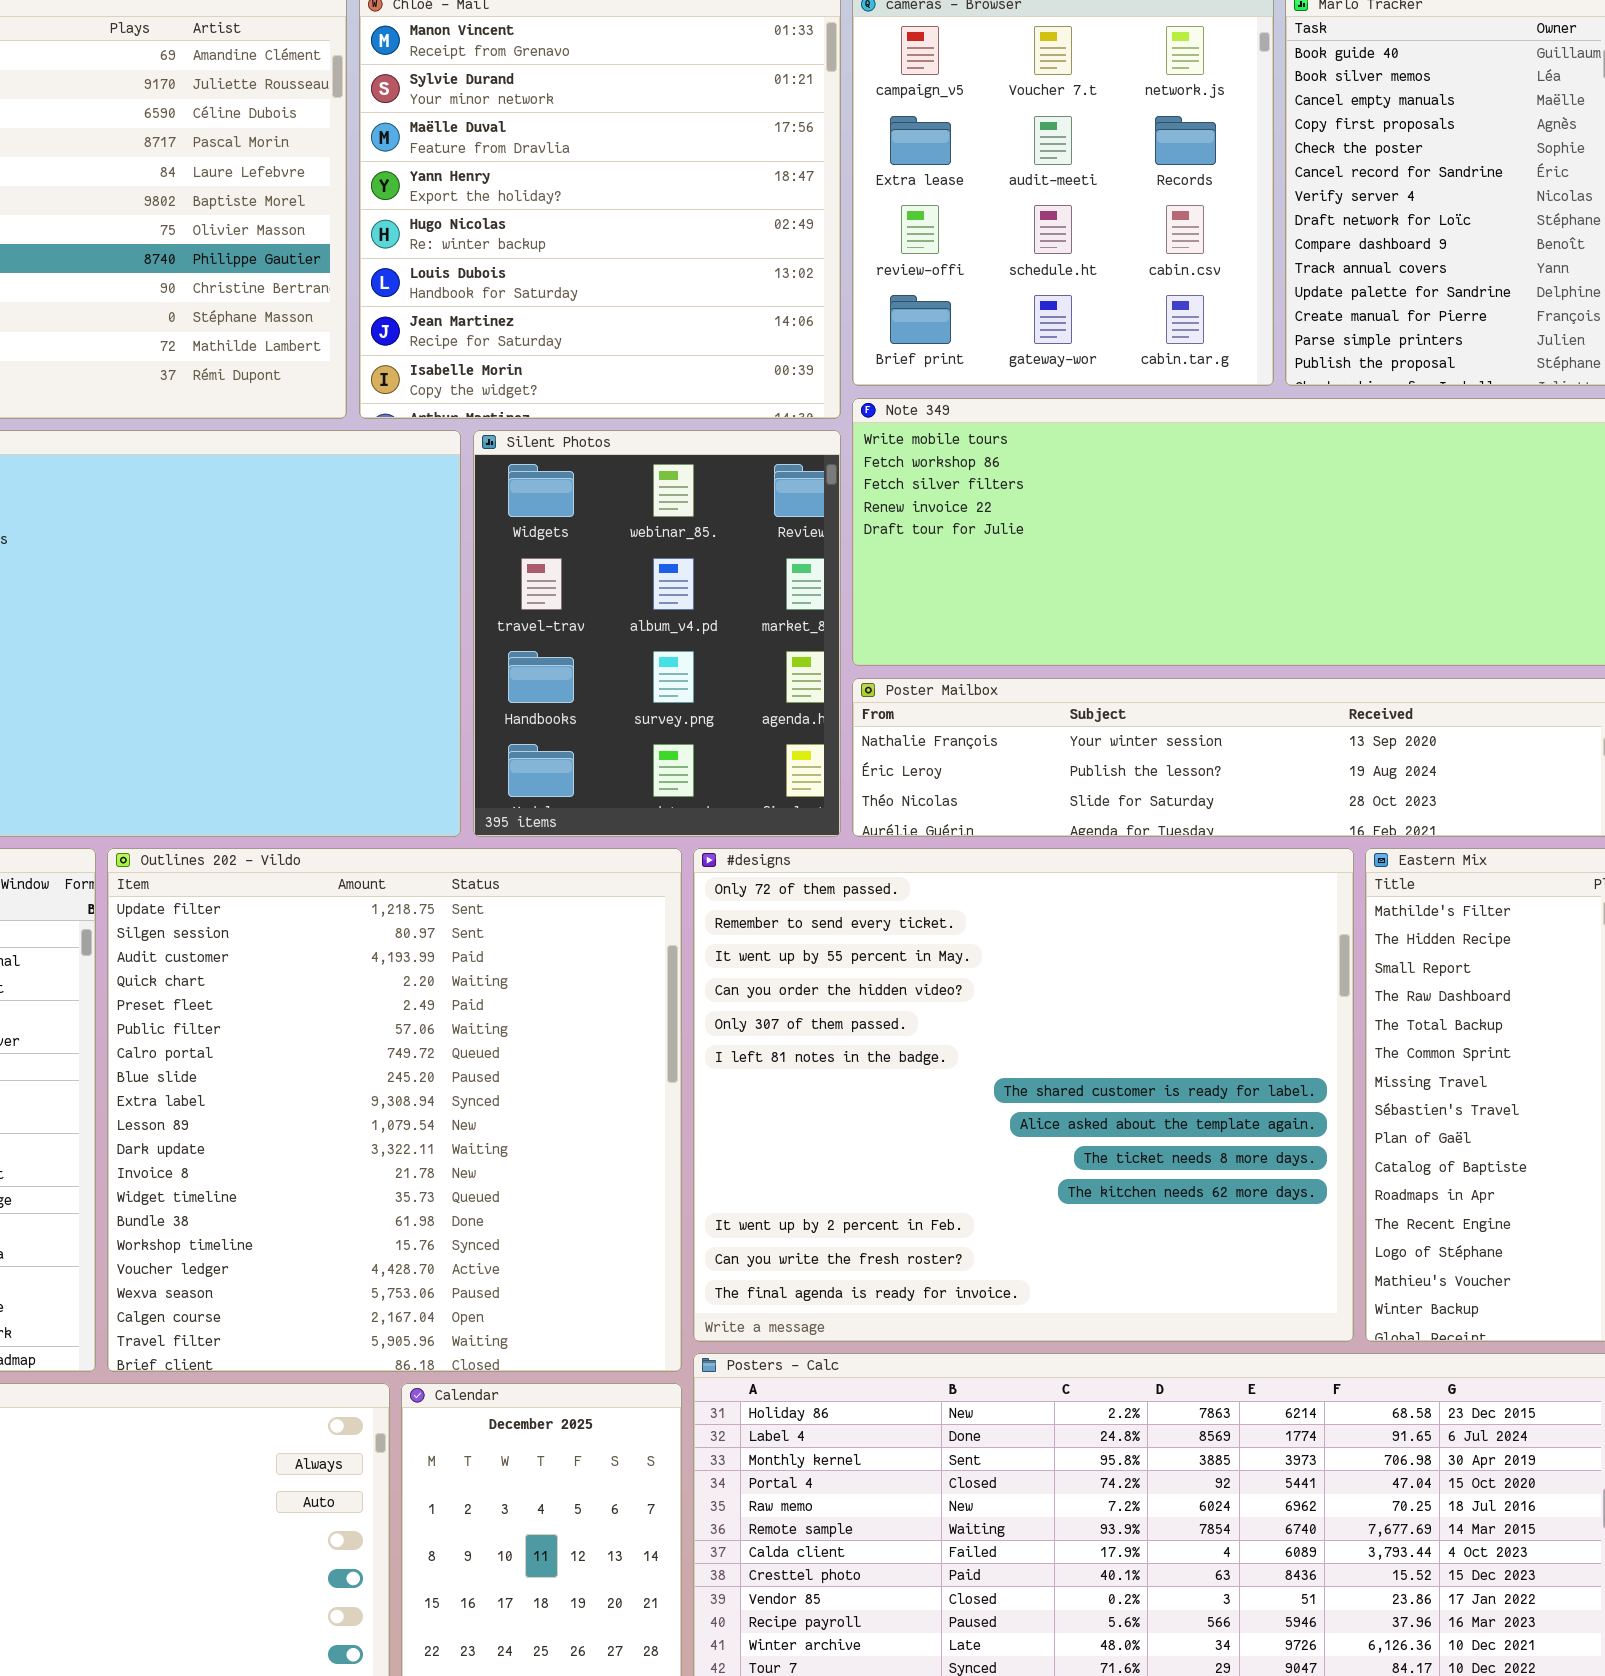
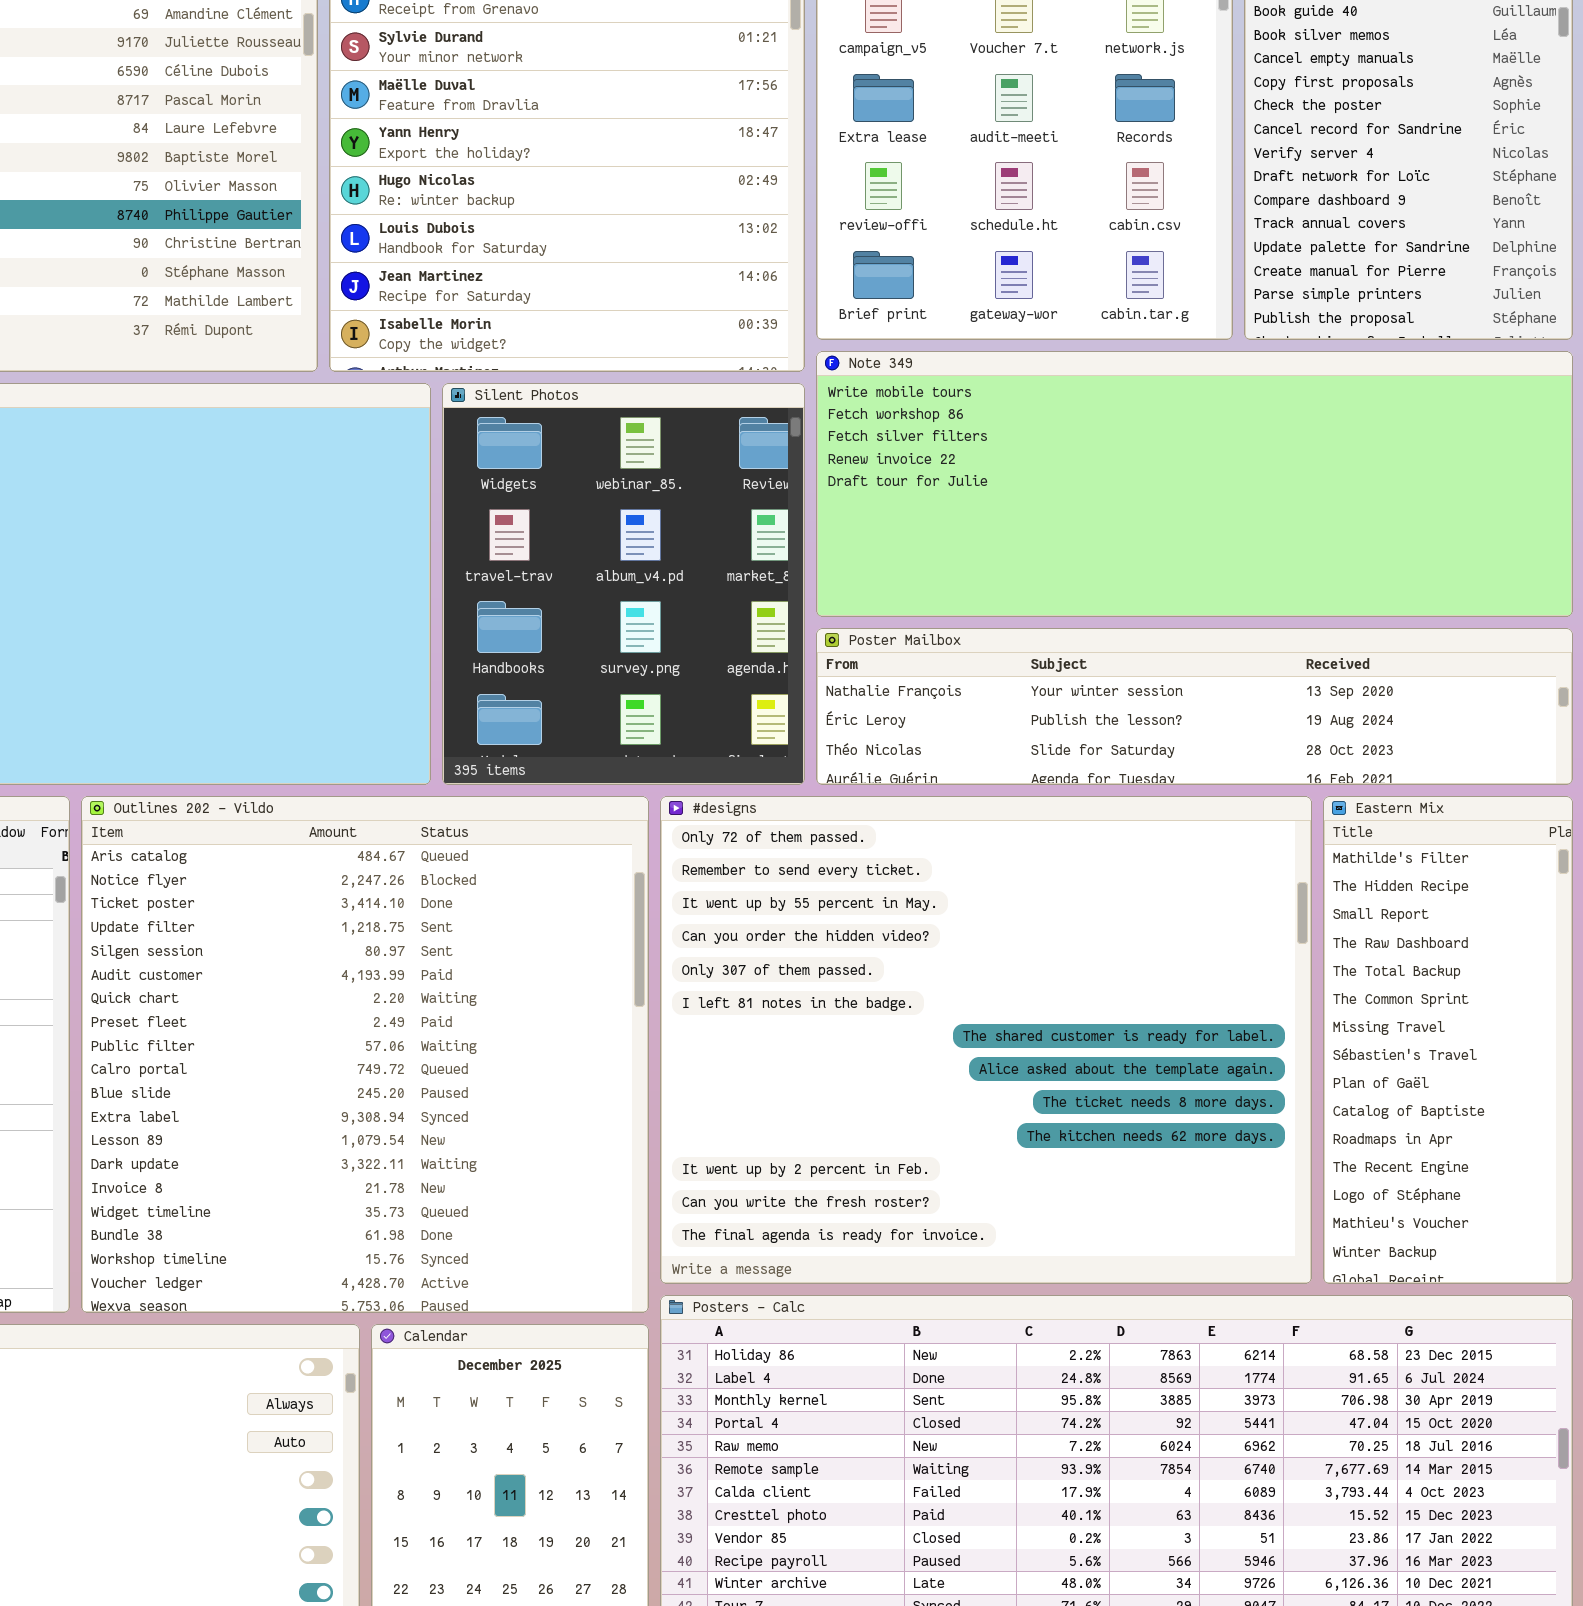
Outlines 202 - Vildo: [107,848,682,1372] -> [81,796,649,1313], scrolled up 3 rows

